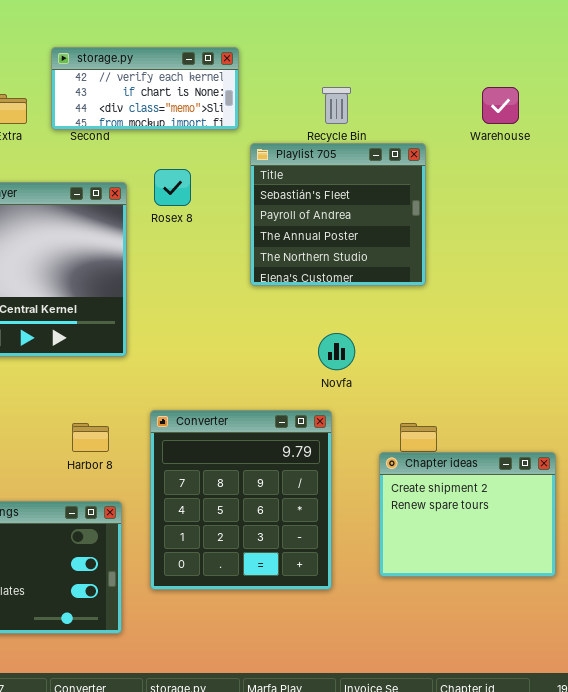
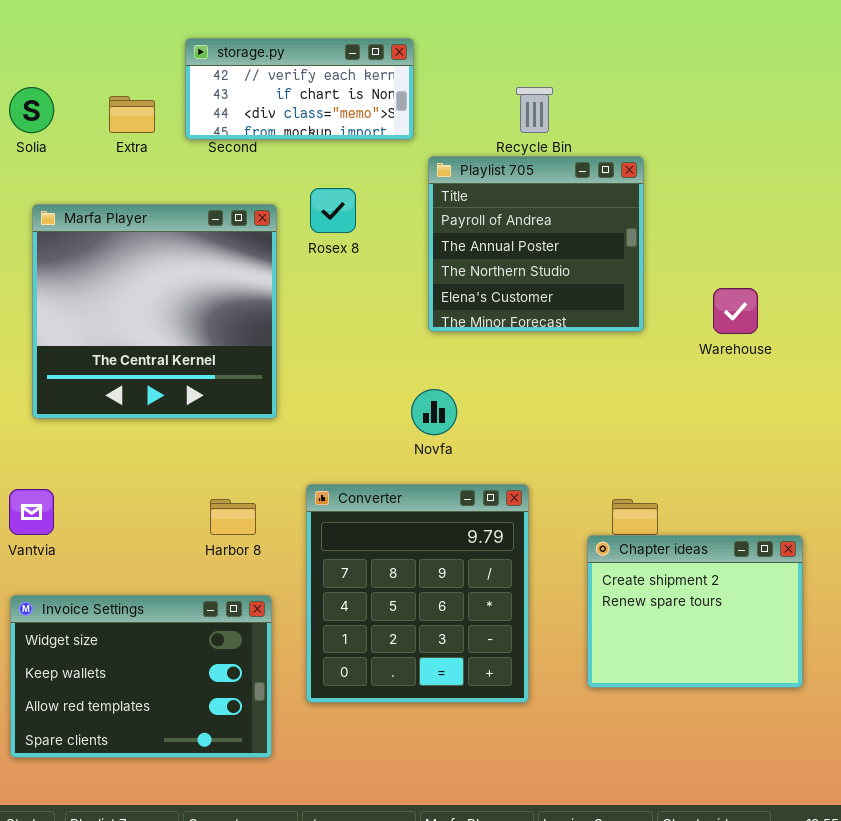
Warehouse: [482,87,519,124] -> [713,288,758,334], moved
Playlist 705: [250,143,426,286] -> [428,156,644,332], scrolled down 1 row
Novfa: [318,333,355,370] -> [411,389,457,435], moved

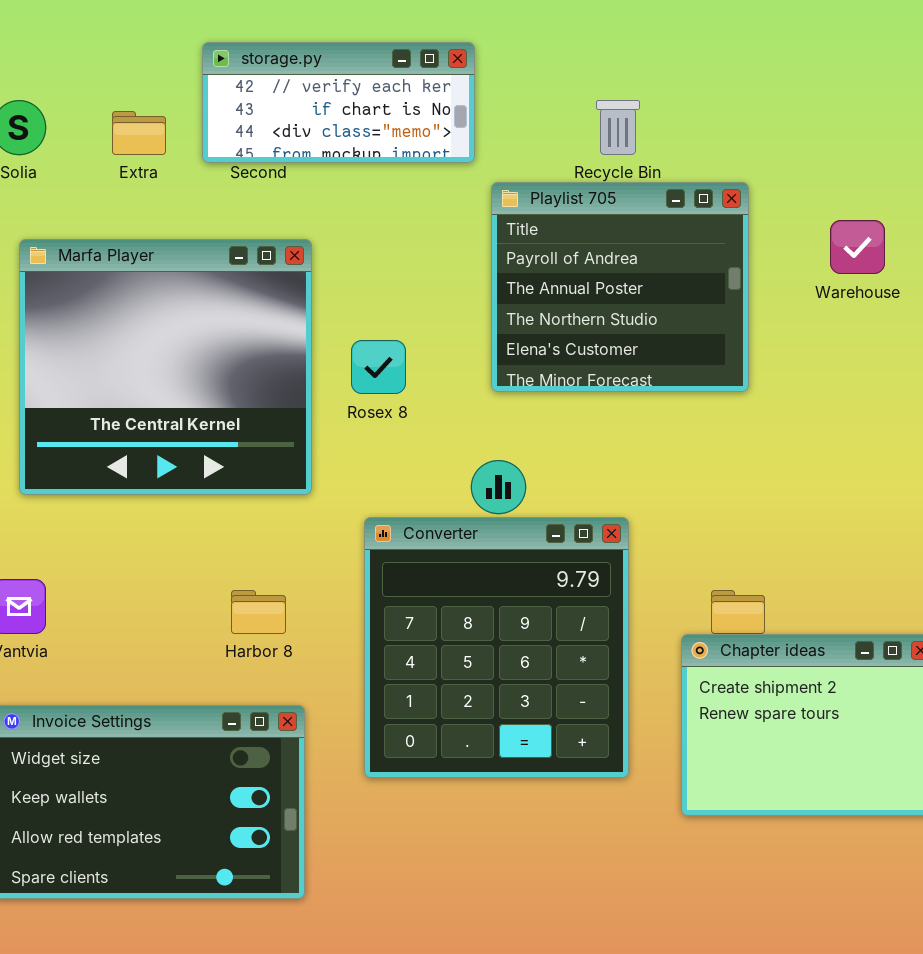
Rosex 8: [310,188,356,233] -> [351,340,406,394], moved
Warehouse: [713,288,758,334] -> [830,220,885,274], moved
Converter: [306,484,529,703] -> [364,517,629,778], moved

